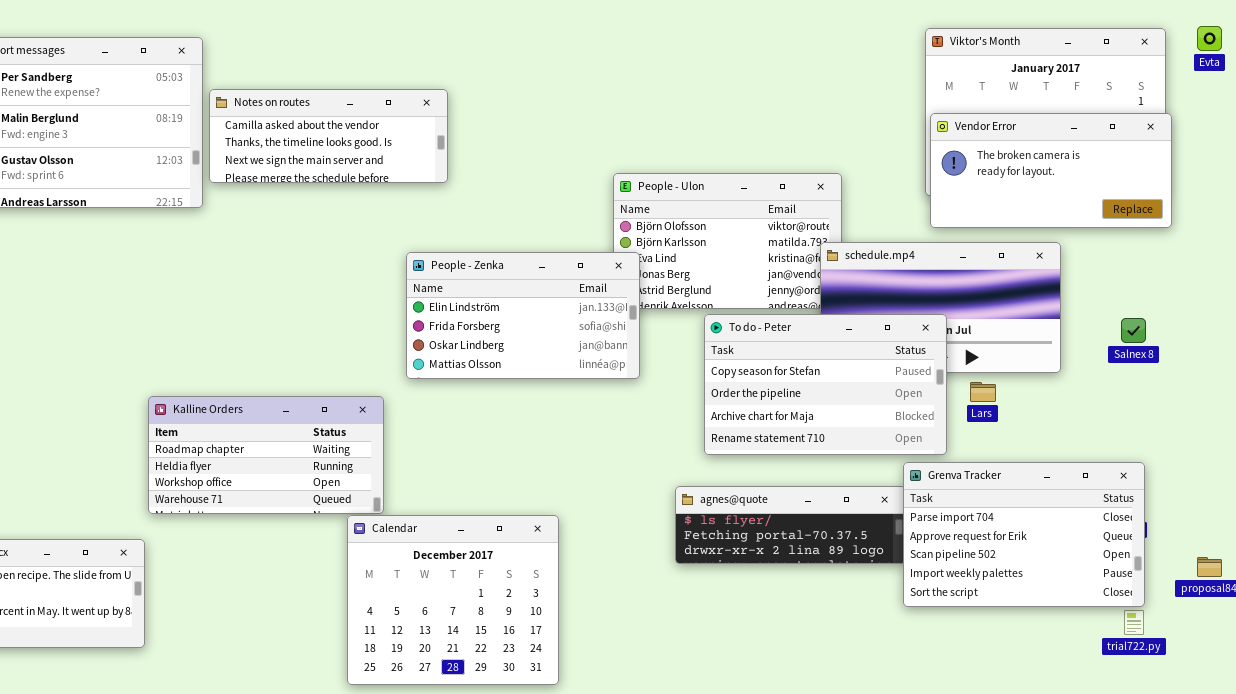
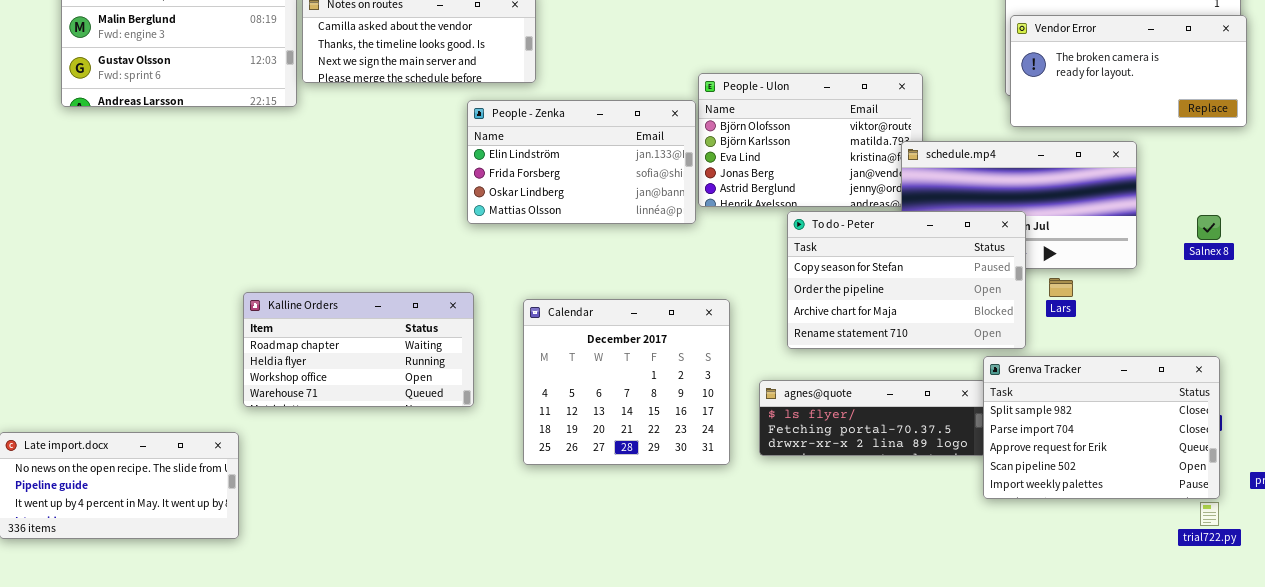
People - Zenka: [406,252,640,379] -> [467,100,696,224], moved
Grenva Tracker: [903,462,1145,607] -> [983,356,1220,499], scrolled up 1 row
Calendar: [347,515,559,685] -> [523,299,730,465], moved

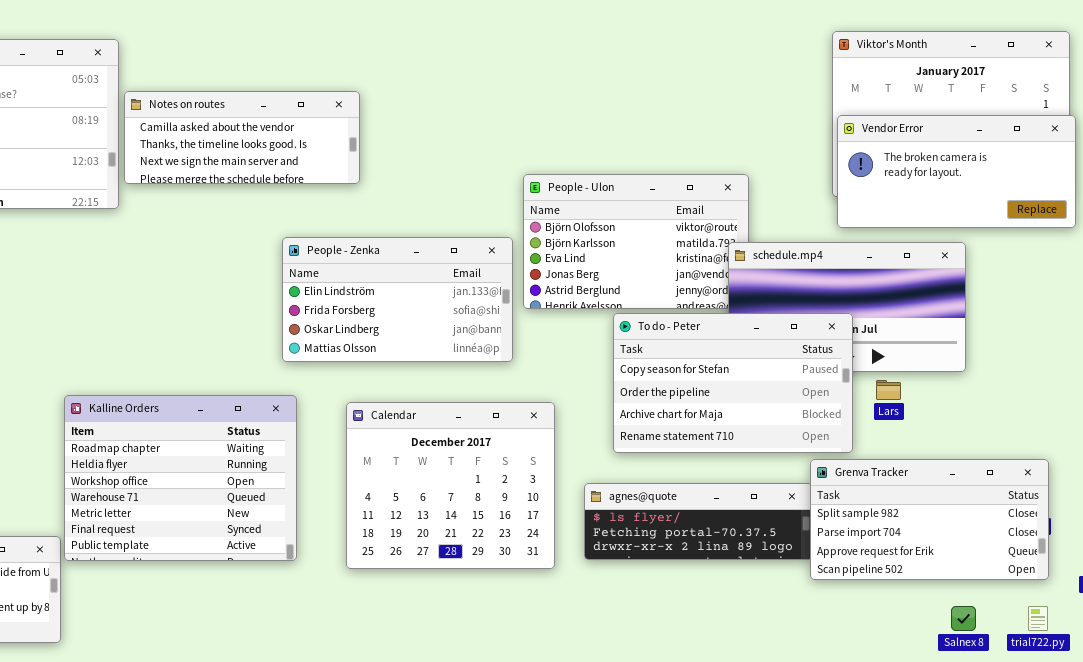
People - Zenka: [467,100,696,224] -> [282,237,513,362], moved
Salnex 8: [1197,215,1221,240] -> [951,606,976,631], moved
Kalline Orders: [243,292,474,407] -> [64,395,297,561], resized
Grenva Tracker: [983,356,1220,499] -> [810,459,1049,580], resized

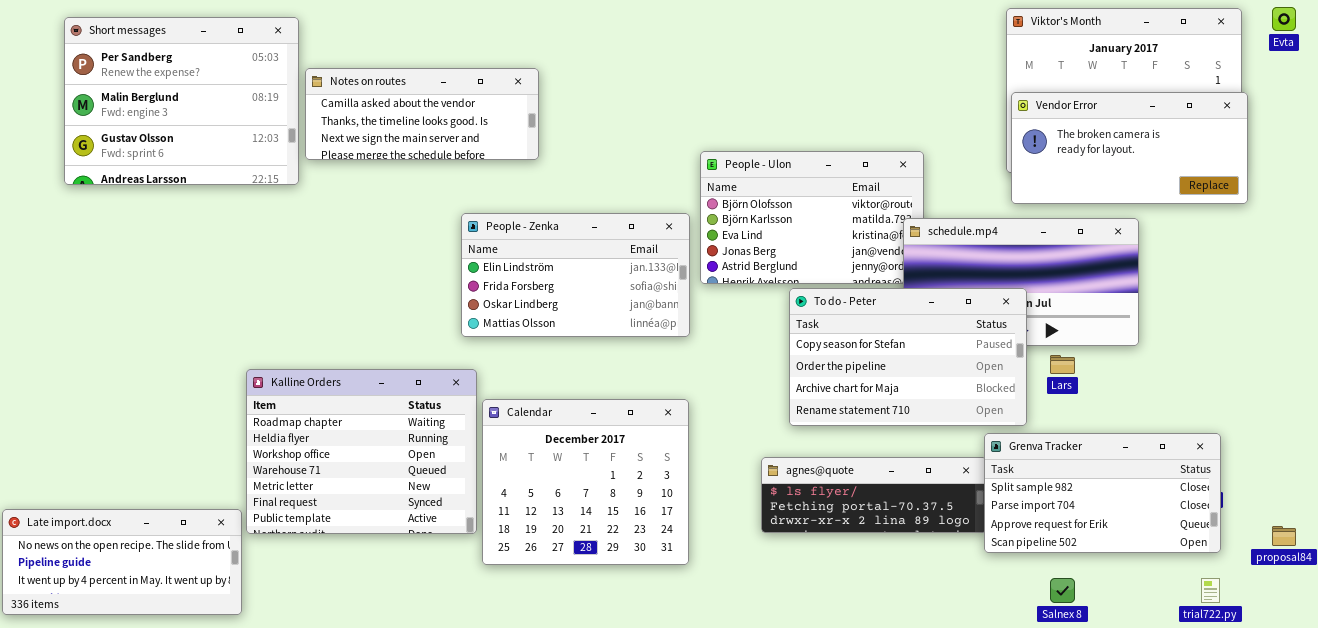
Calendar: [346,402,555,569] -> [482,399,689,565], moved
Salnex 8: [951,606,976,631] -> [1050,578,1075,603], moved

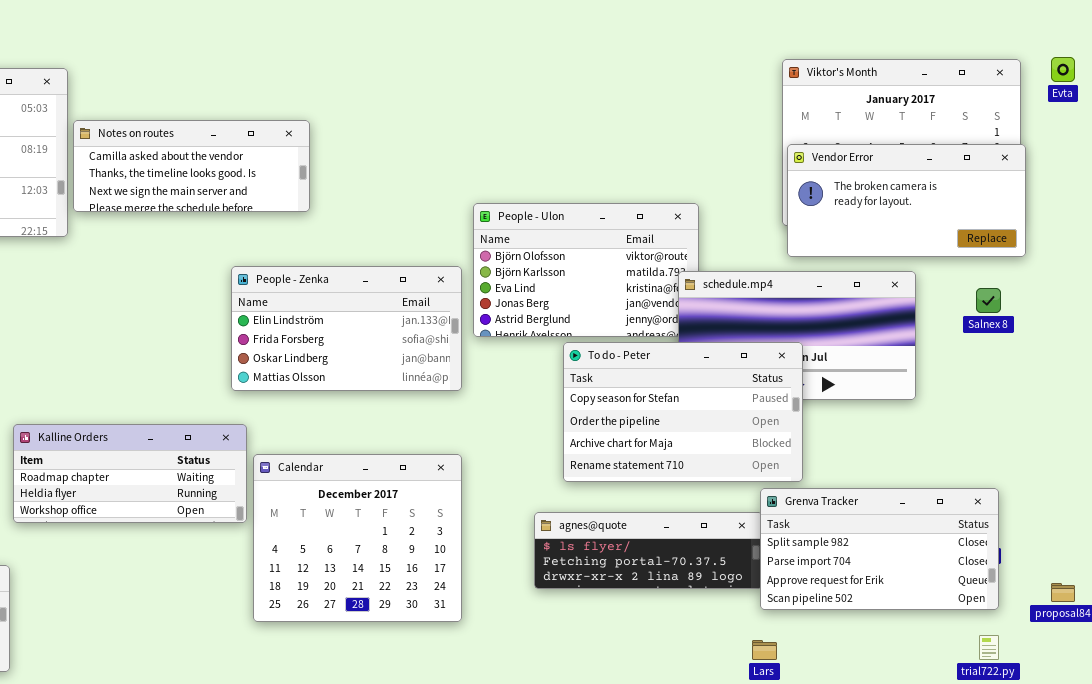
Lars: [1050,355,1075,374] -> [752,640,777,660], moved
Kalline Orders: [246,369,477,534] -> [13,424,247,523], resized
Salnex 8: [1050,578,1075,603] -> [976,288,1001,313], moved

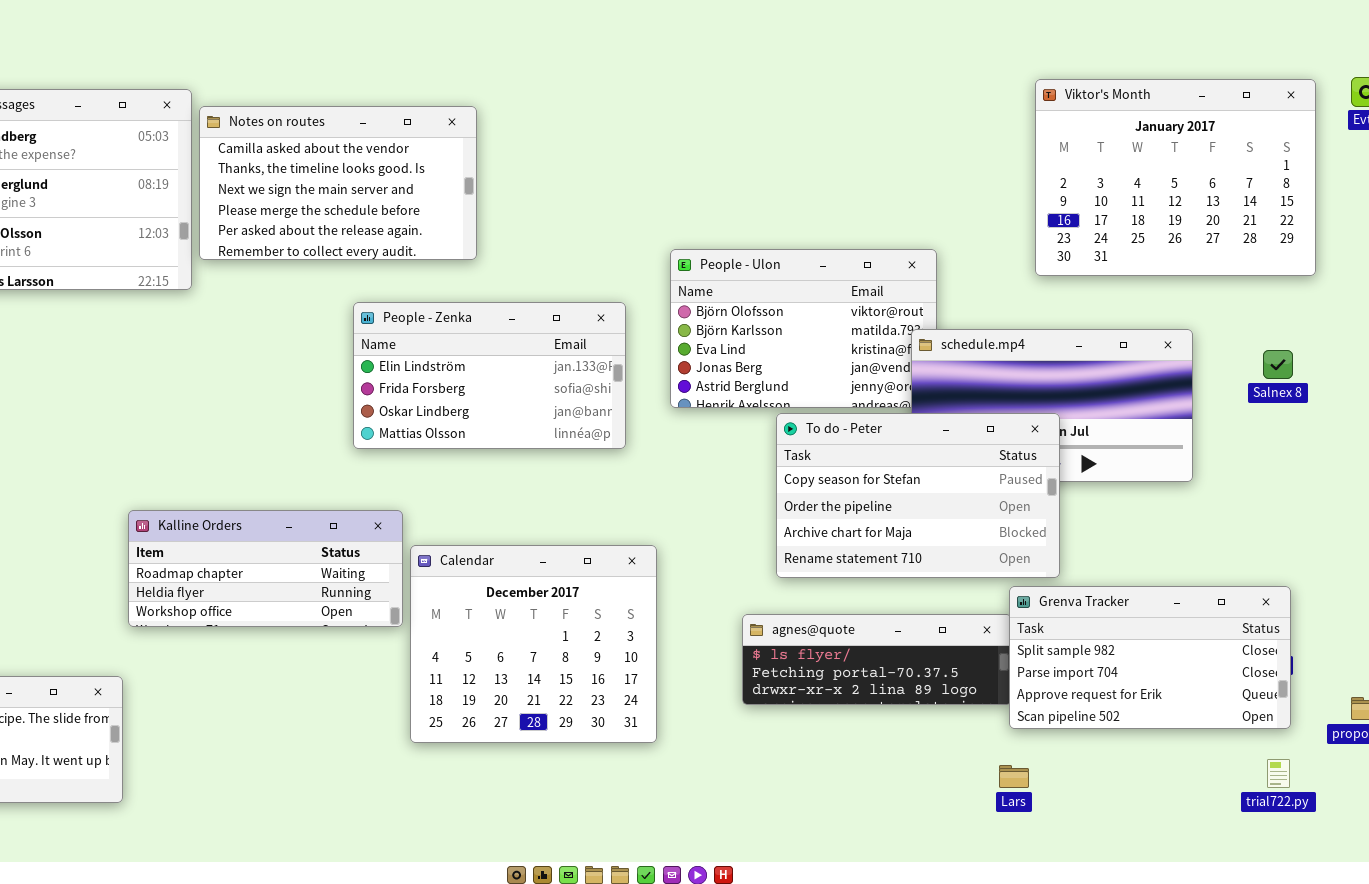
Notes on routes: [73,120,310,212] -> [199,106,477,260], resized
Vendor Error: [787,144,1026,257] -> none, closed
People - Zenka: [231,266,462,391] -> [353,302,626,449], moved

